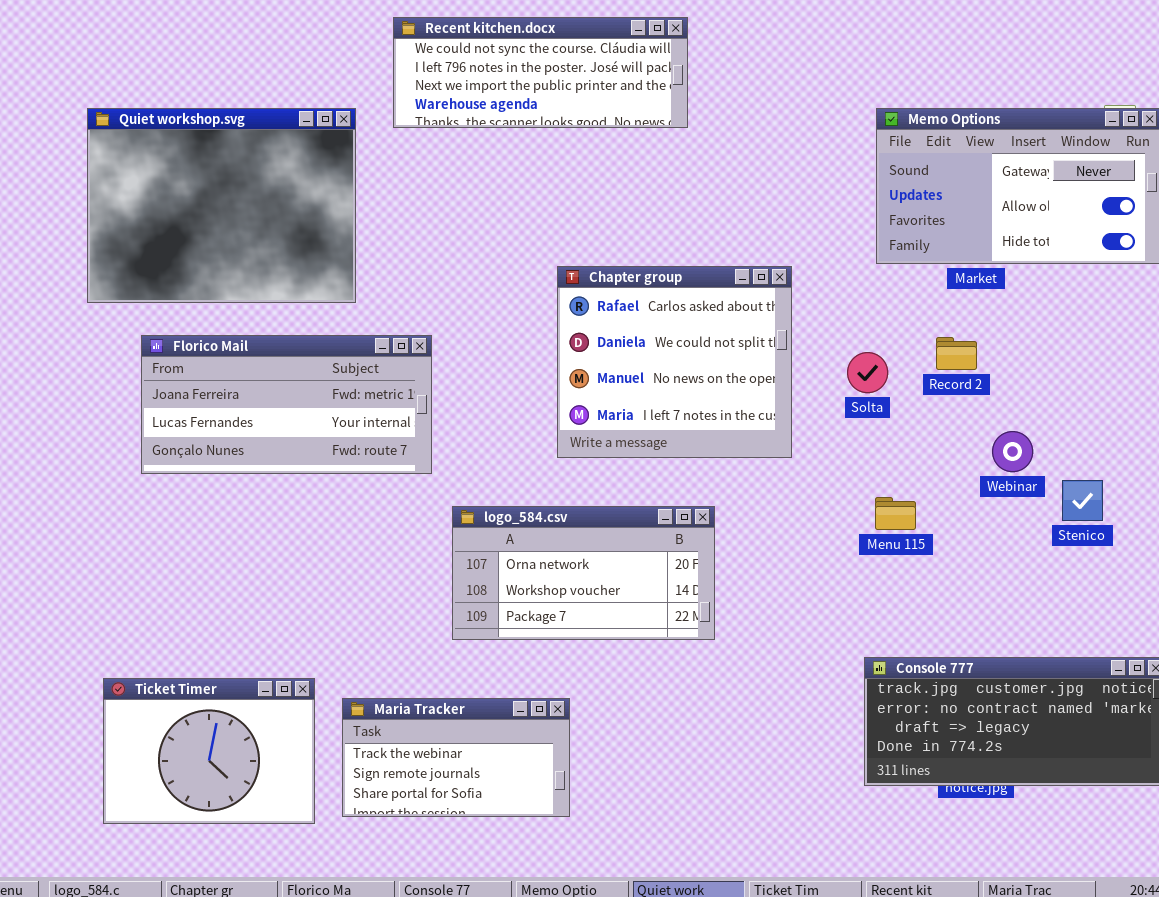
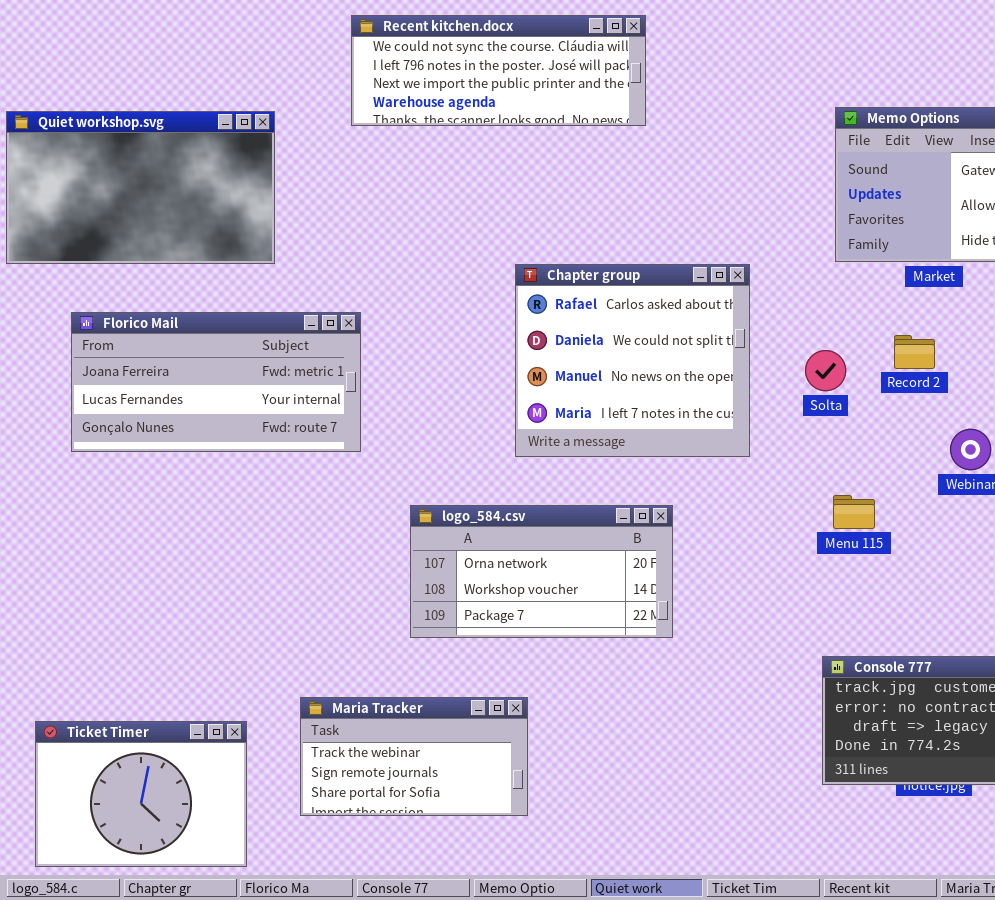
Quiet workshop.svg: [87,108,356,303] -> [6,111,275,264], moved, resized
Florico Mail: [141,335,432,474] -> [71,312,361,452], moved
Ticket Timer: [103,678,315,824] -> [35,721,247,867], moved

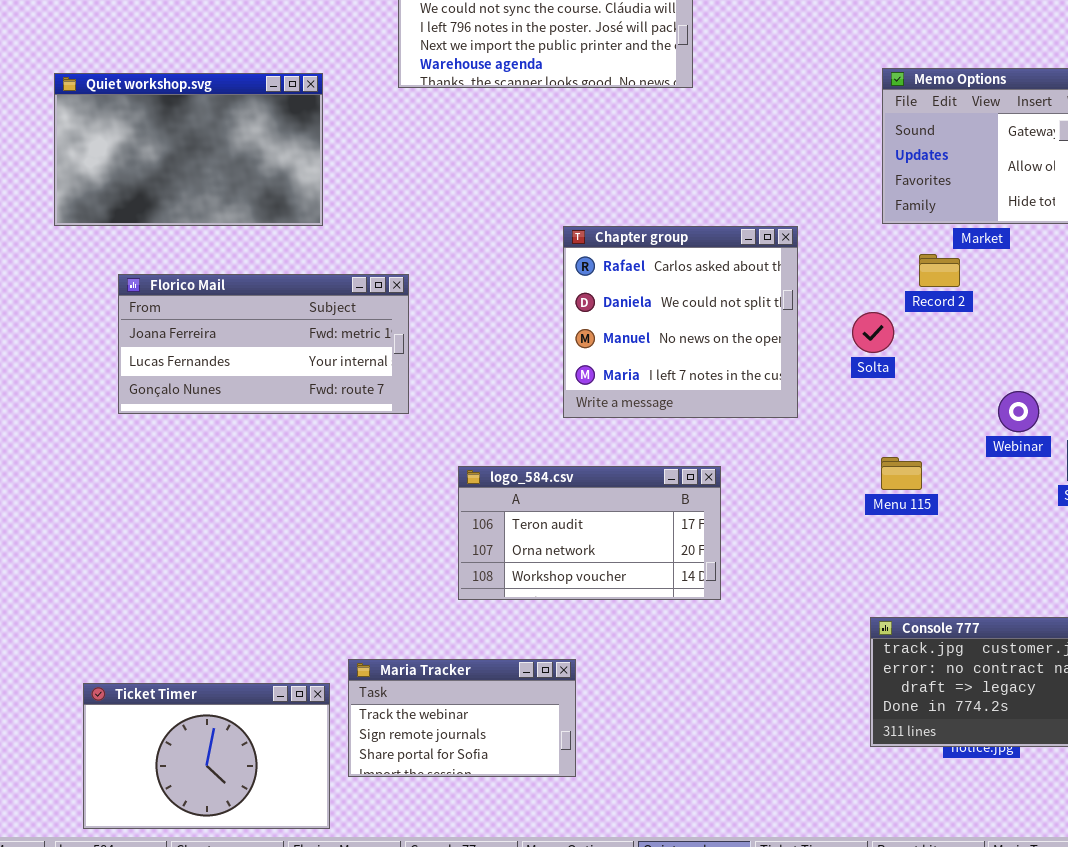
Record 2: [894,335,935,369] -> [919,254,960,287], moved
logo_584.csv: [410,505,673,638] -> [458,466,721,600], scrolled up 1 row
Ticket Timer: [35,721,247,867] -> [83,683,330,829], resized

